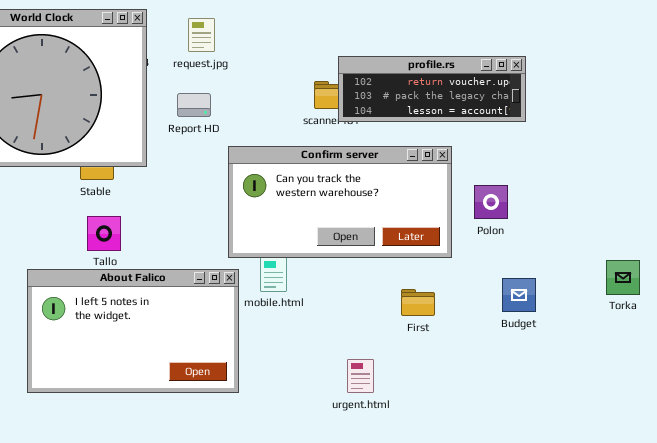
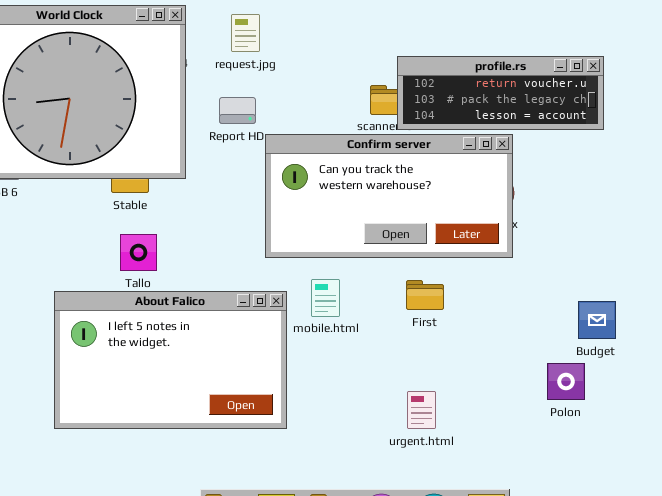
Confirm server: [228,146,452,258] -> [265,134,513,258], moved
Polon: [474,185,508,219] -> [547,363,585,400], moved
First: [401,289,435,316] -> [406,280,444,310], moved

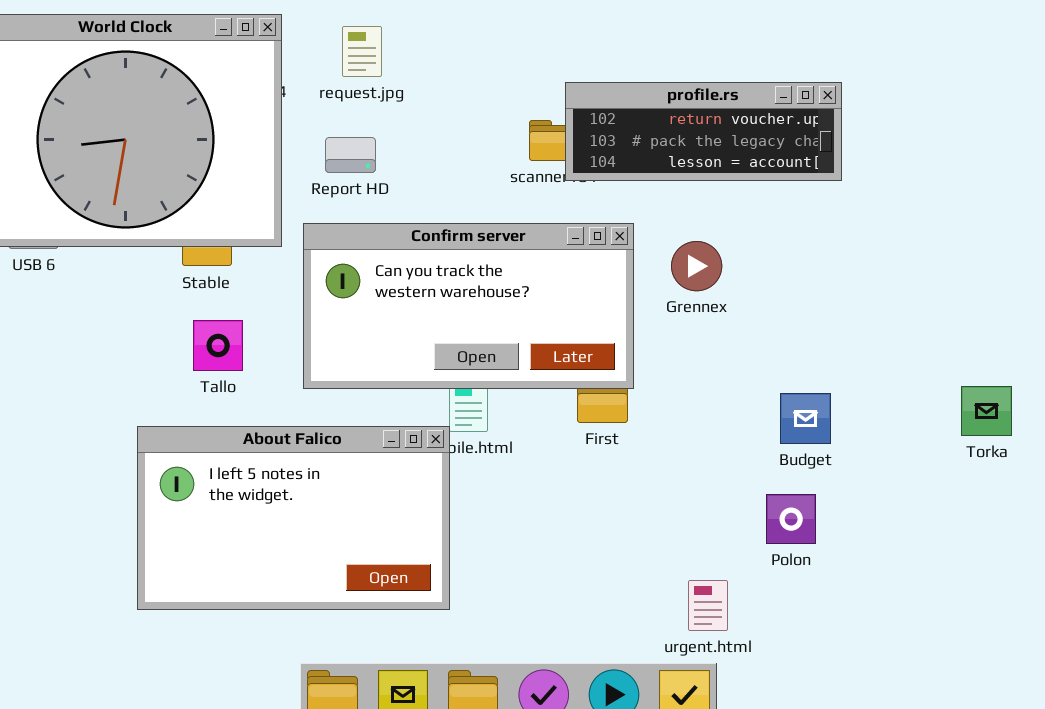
Confirm server: [265,134,513,258] -> [303,223,634,389], moved
About Falico: [54,291,287,429] -> [137,426,450,610], moved
Budget: [578,301,616,339] -> [780,393,831,444], moved
urgent.html: [407,391,436,429] -> [688,580,728,631], moved

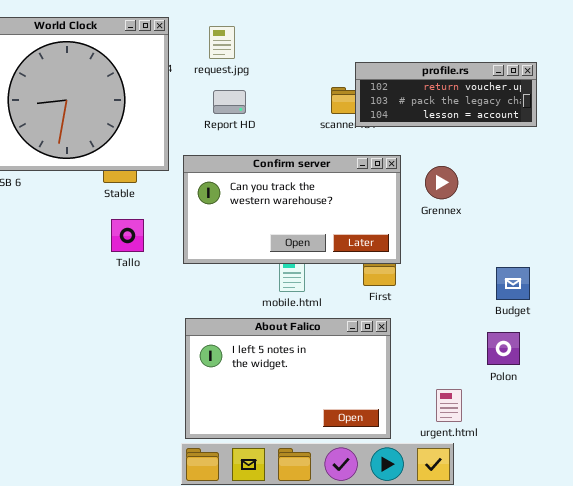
Report HD: [325,137,376,173] -> [213,90,246,114], moved
About Falico: [137,426,450,610] -> [185,318,391,439], moved

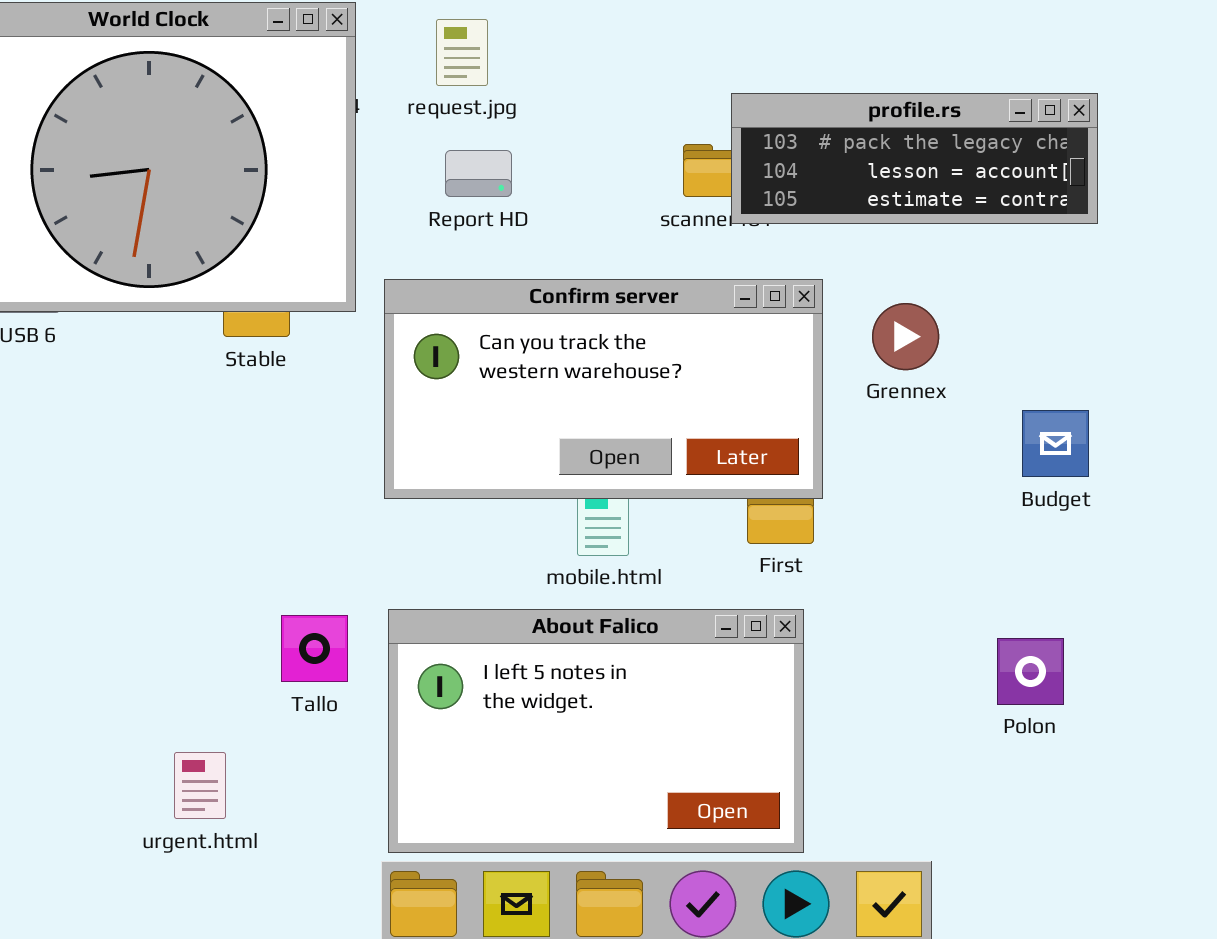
profile.rs: [355,62,537,127] -> [731,93,1098,224], scrolled down 1 row
Tallo: [111,219,144,252] -> [281,615,348,682], moved
Budget: [496,267,530,300] -> [1022,410,1089,477], moved
urgent.html: [436,389,462,422] -> [174,752,226,819], moved

